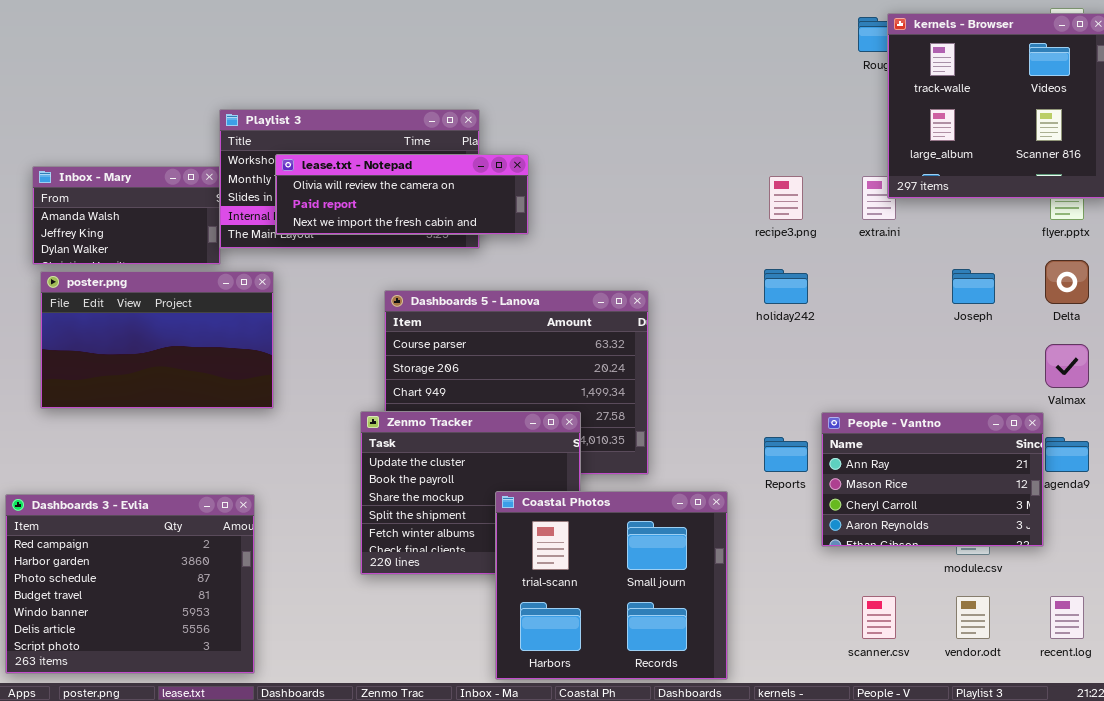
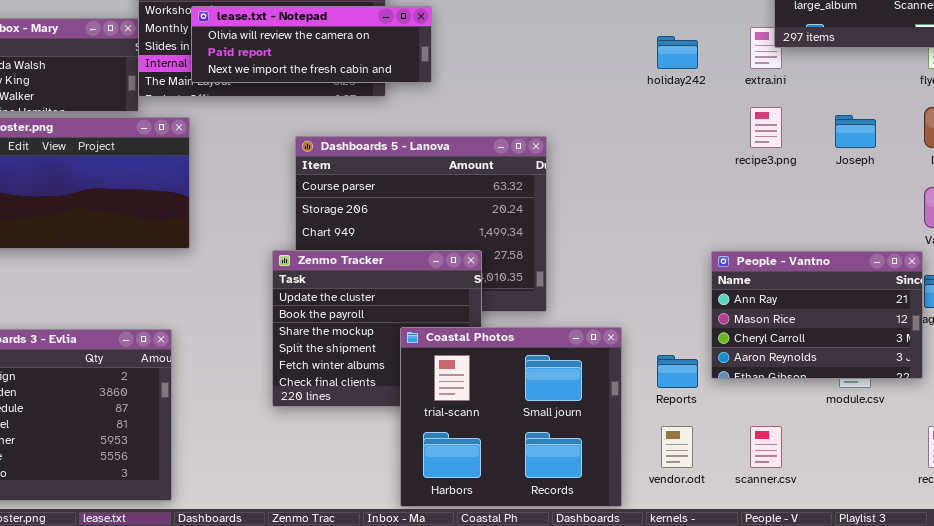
recipe3.png: [769,176,803,220] -> [750,107,782,148], moved
holiday242: [764,269,808,304] -> [657,36,698,69], moved
Reports: [764,437,808,472] -> [657,355,698,388], moved
vendor.odt: [956,596,990,639] -> [661,426,693,468], moved

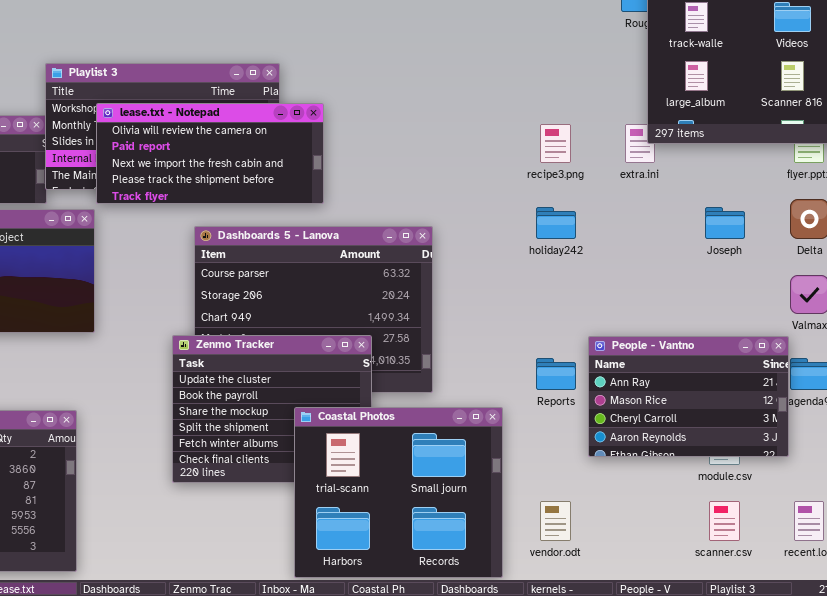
lease.txt - Notepad: [191,6,432,83] -> [96,103,324,204], resized
holiday242: [657,36,698,69] -> [536,207,576,239], moved
recipe3.png: [750,107,782,148] -> [540,124,571,163], moved
Reports: [657,355,698,388] -> [536,358,576,390], moved
scanner.csv: [750,426,782,468] -> [709,501,740,541], moved

